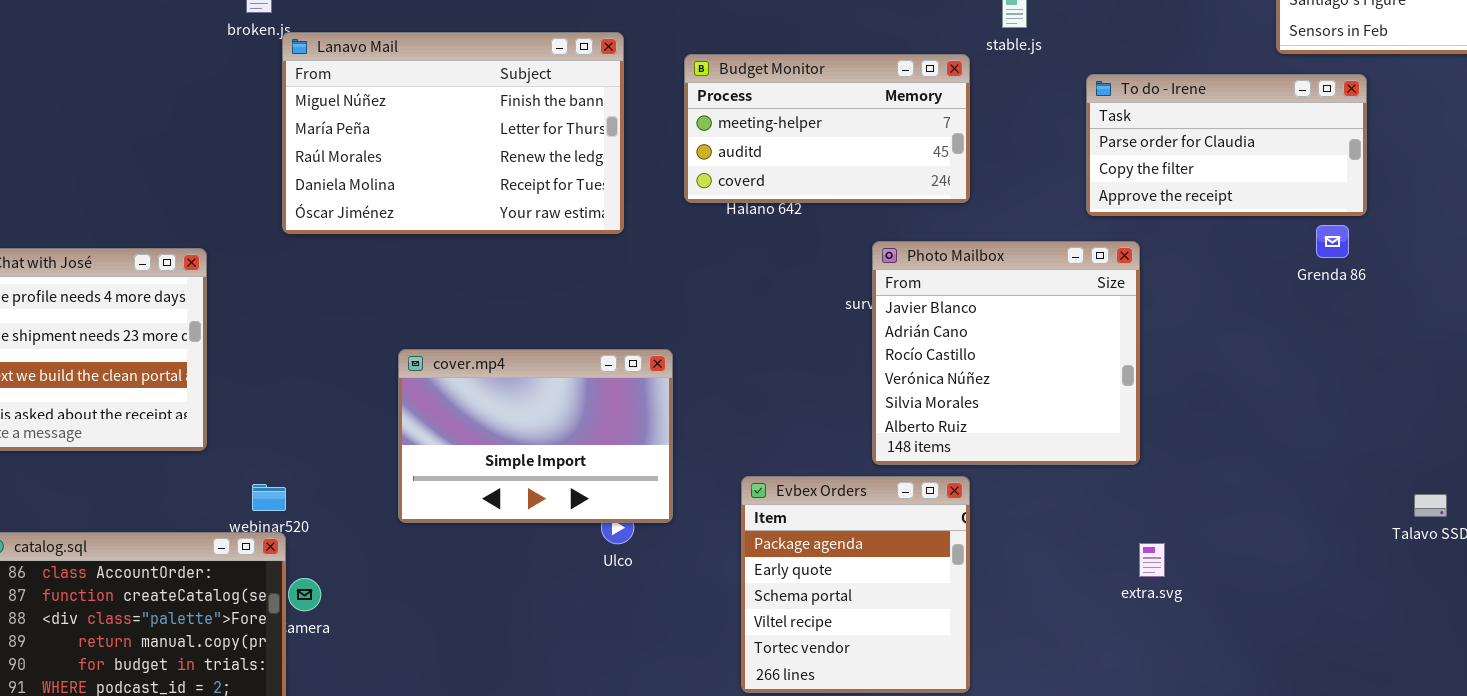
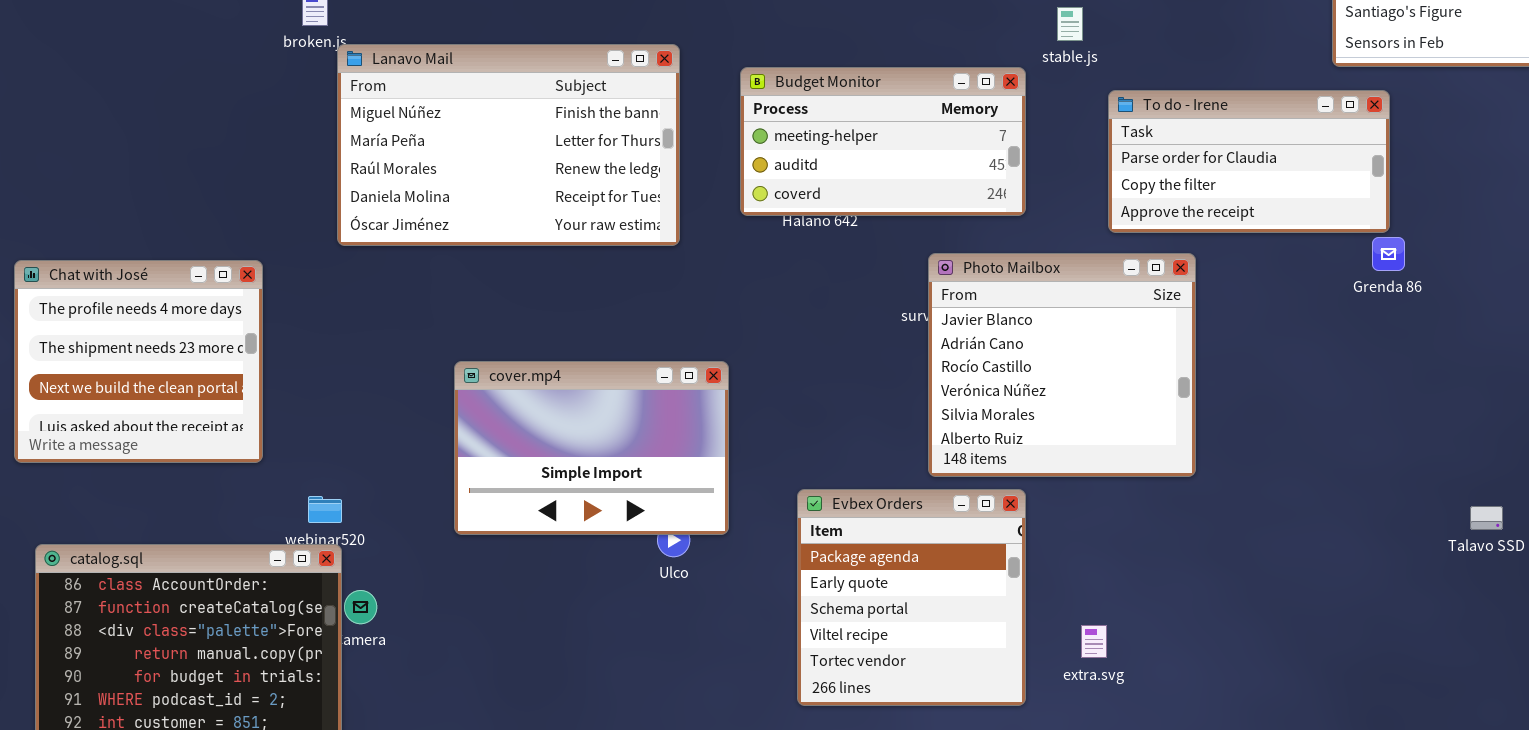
To do - Irene: [1086,74,1367,216] -> [1108,90,1390,233], moved
extra.svg: [1139,543,1165,577] -> [1081,625,1107,658], moved

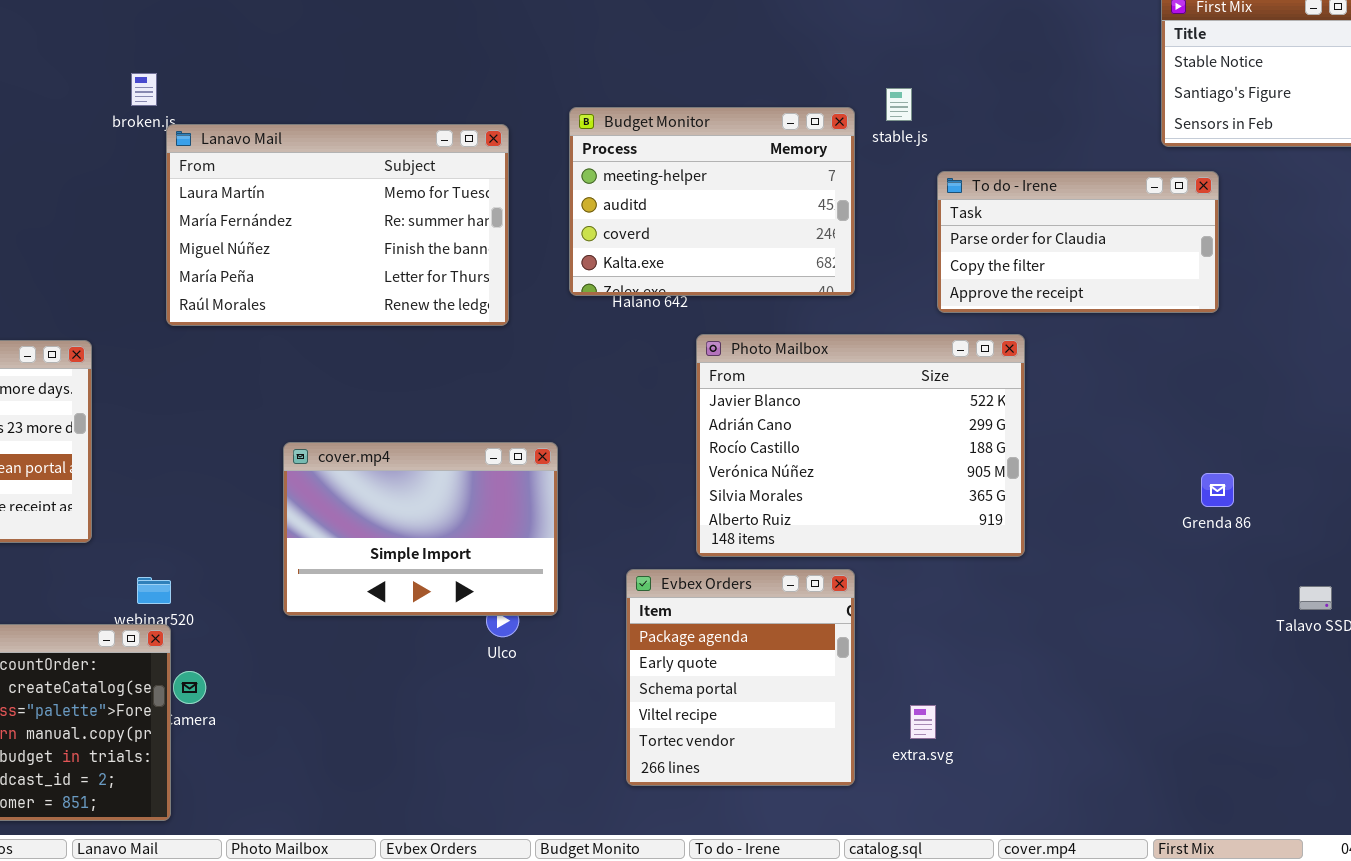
Lanavo Mail: [337,44,680,246] -> [166,124,509,326], scrolled up 2 rows
Budget Monitor: [740,67,1026,216] -> [569,107,855,296], resized
Grenda 86: [1372,237,1405,271] -> [1201,473,1234,507], moved
Photo Mailbox: [928,253,1196,477] -> [696,334,1025,557], resized

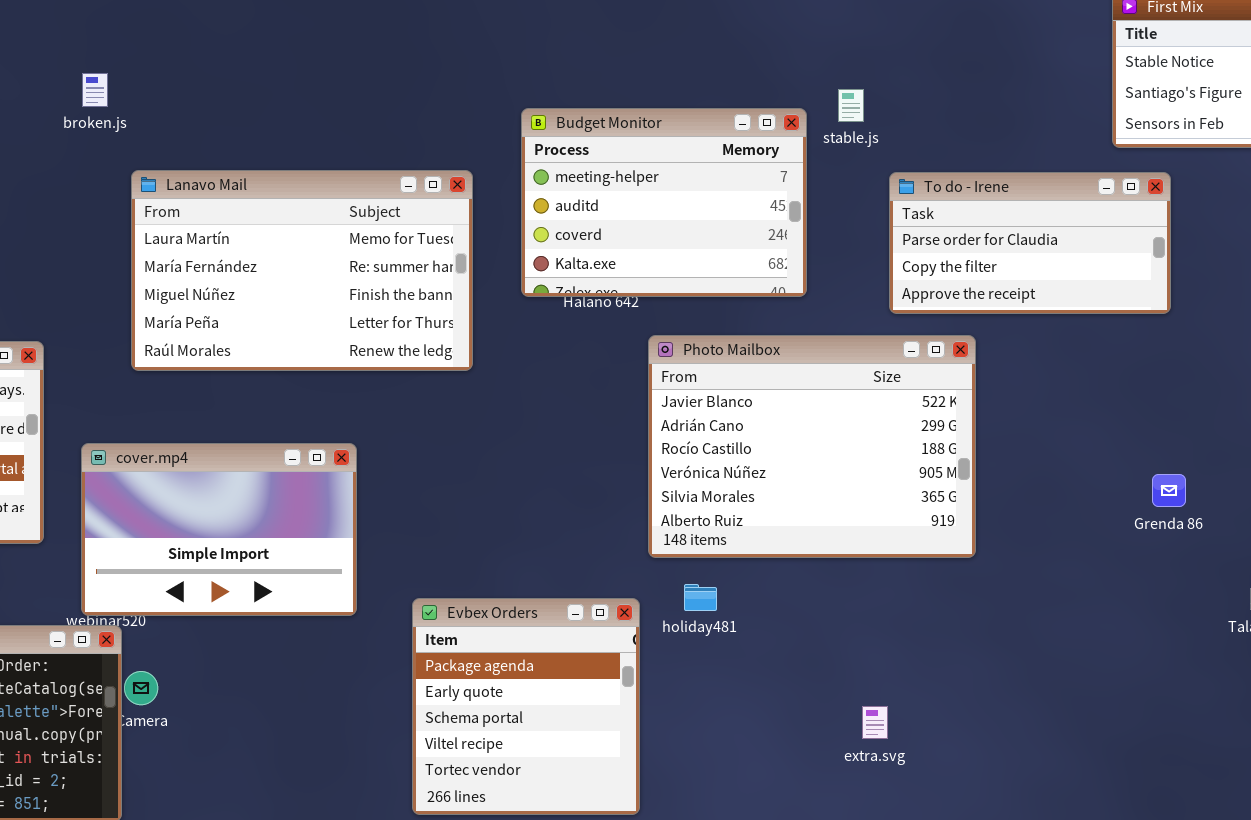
Lanavo Mail: [166,124,509,326] -> [131,170,473,371], moved
cover.mp4: [283,442,558,616] -> [81,443,357,616], moved
Evbex Orders: [626,569,855,786] -> [412,598,640,815], moved

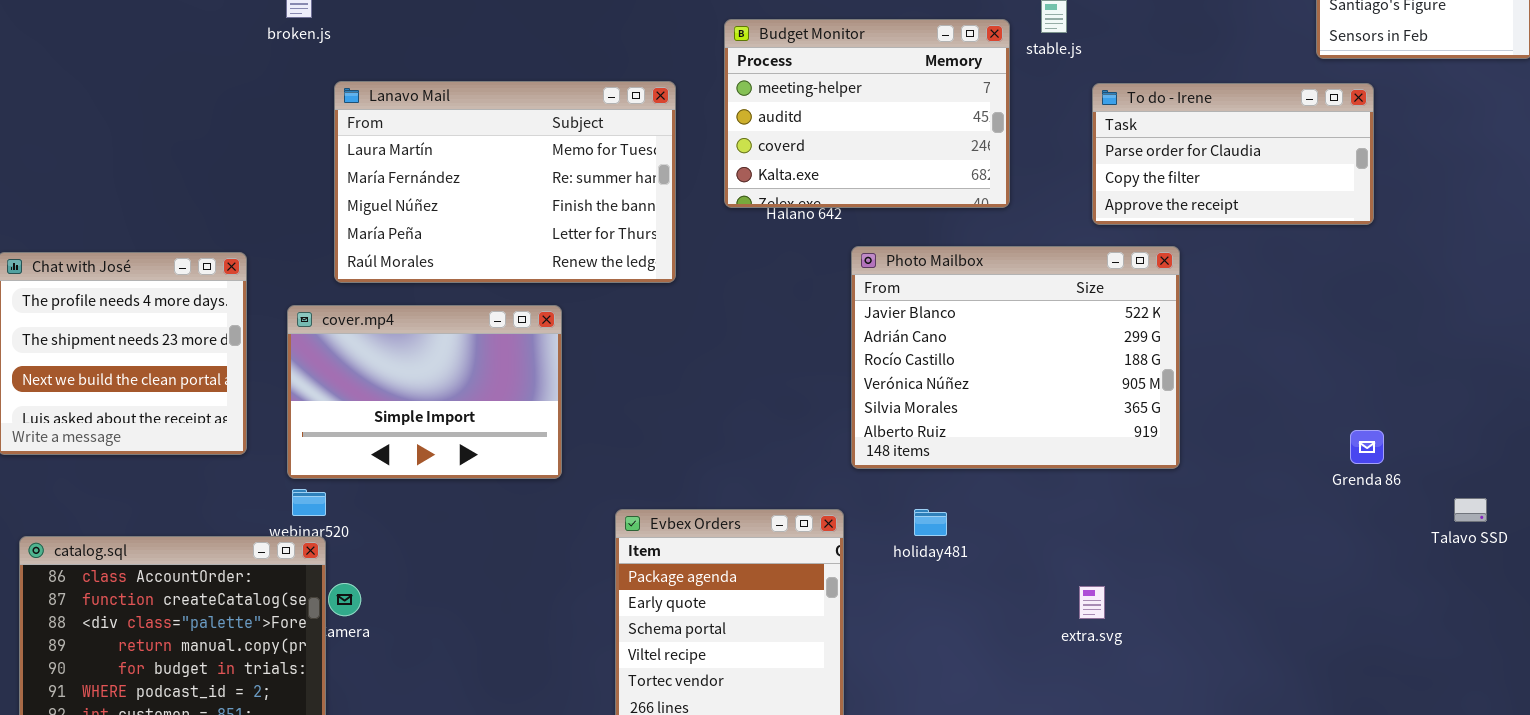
cover.mp4: [81,443,357,616] -> [287,305,562,479], moved
Grenda 86: [1152,474,1186,507] -> [1350,430,1384,464], moved
holiday481: [684,584,717,611] -> [914,509,947,536], moved
extra.svg: [862,706,888,739] -> [1079,586,1105,619], moved

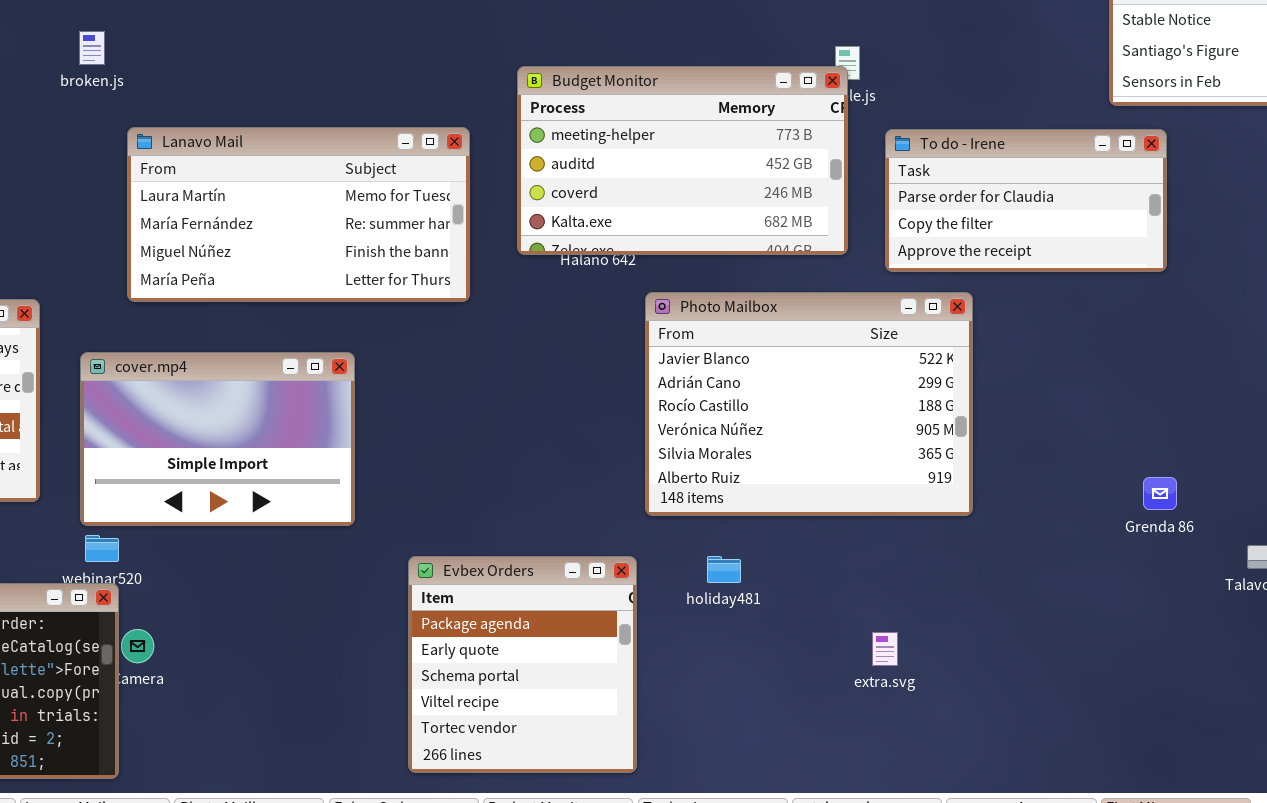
Budget Monitor: [724,19,1010,208] -> [517,66,848,255], resized
Lanavo Mail: [334,81,676,283] -> [127,127,470,302], resized

